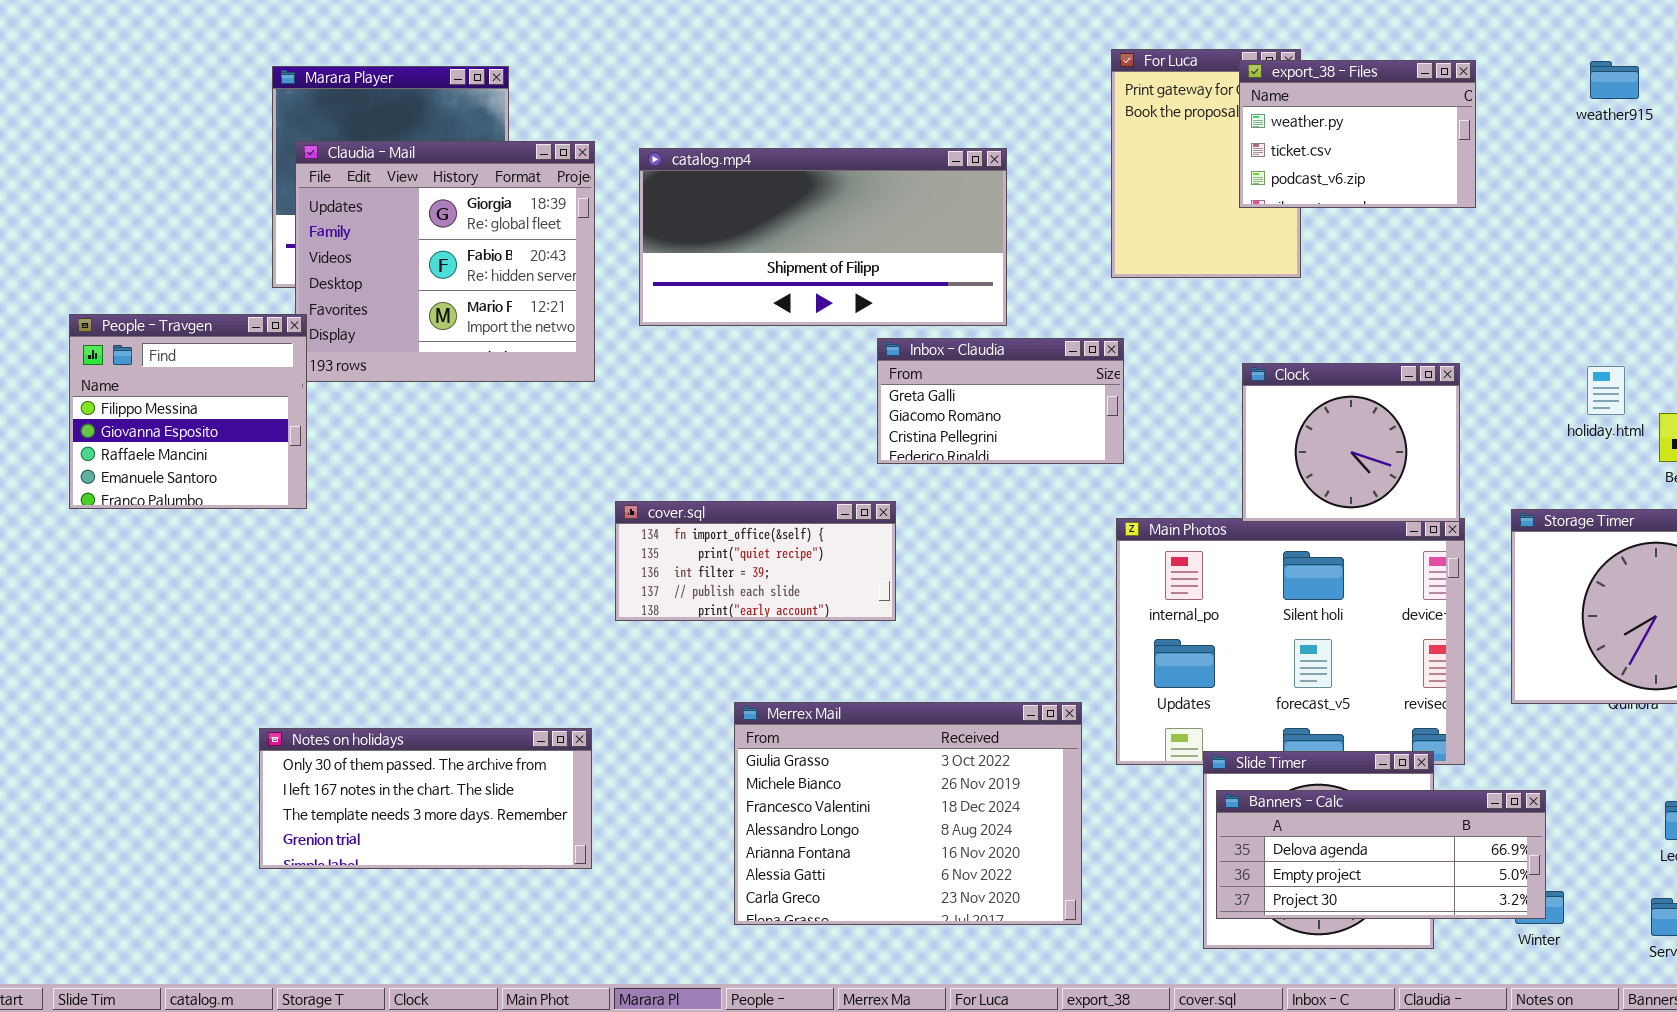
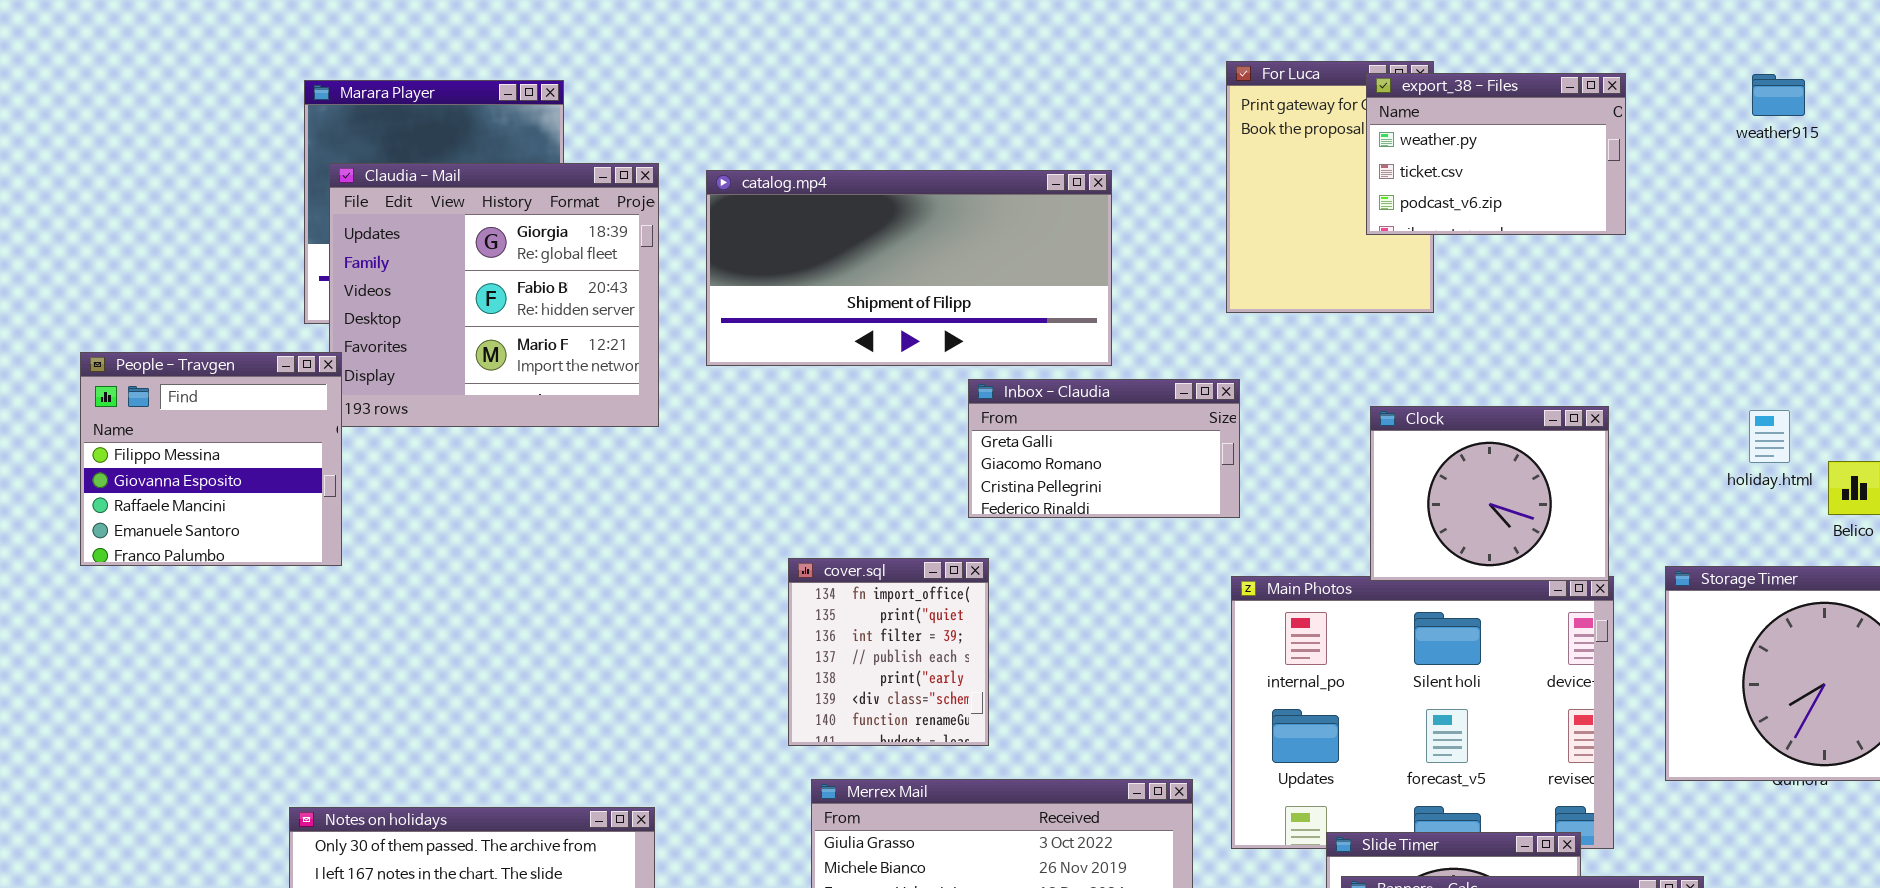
cover.sql: [615,501,896,621] -> [788,558,989,746], resized

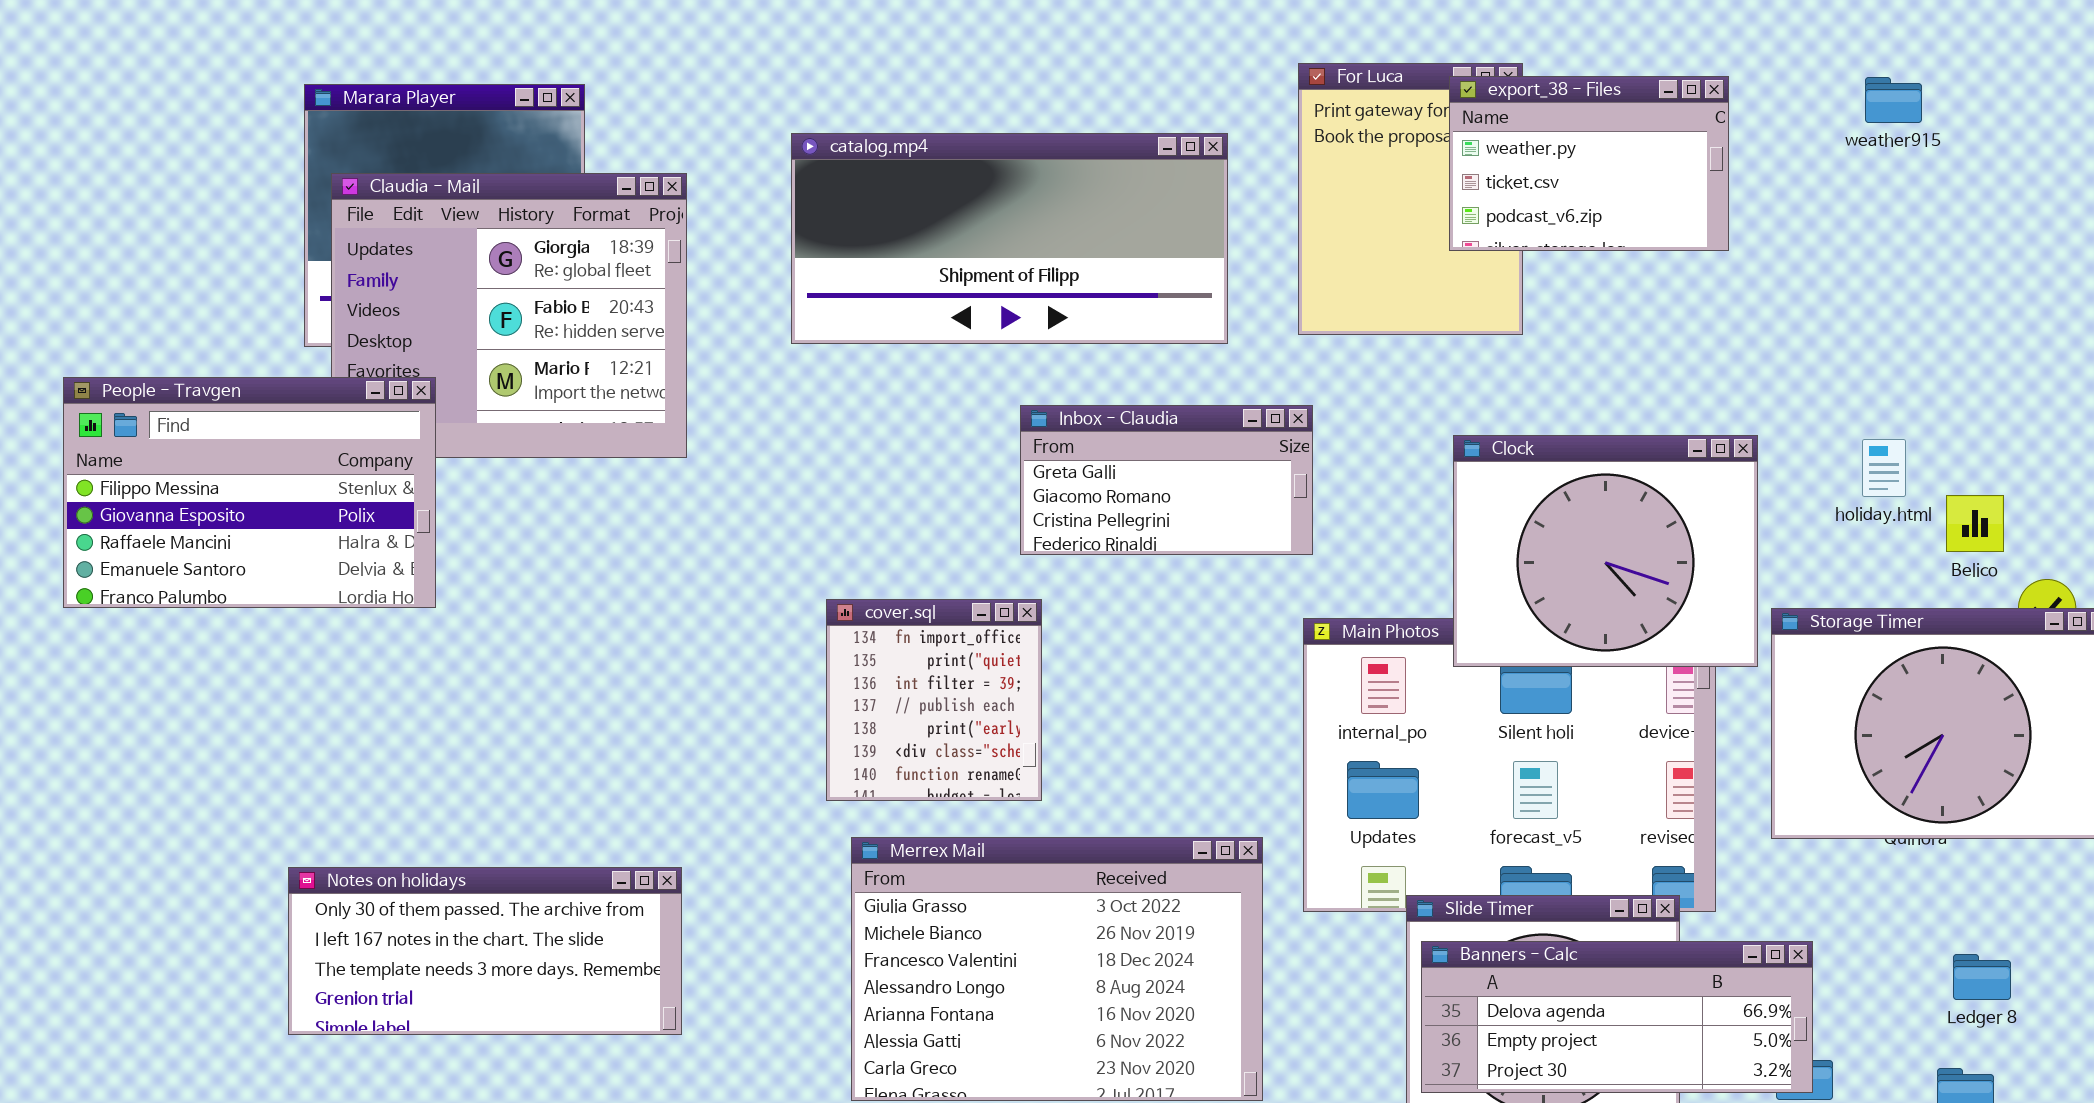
catalog.mp4: [706,170,1112,366] -> [791,133,1228,344], moved
People - Travgen: [80,352,342,566] -> [63,377,436,608], resized
Clock: [1370,406,1609,581] -> [1453,435,1758,667], resized

